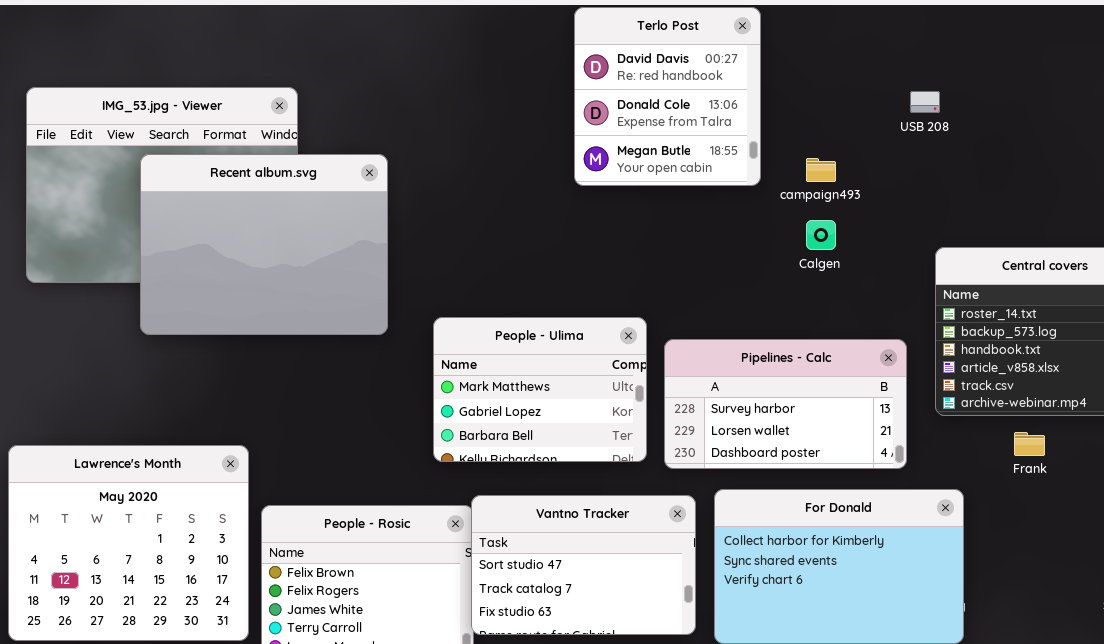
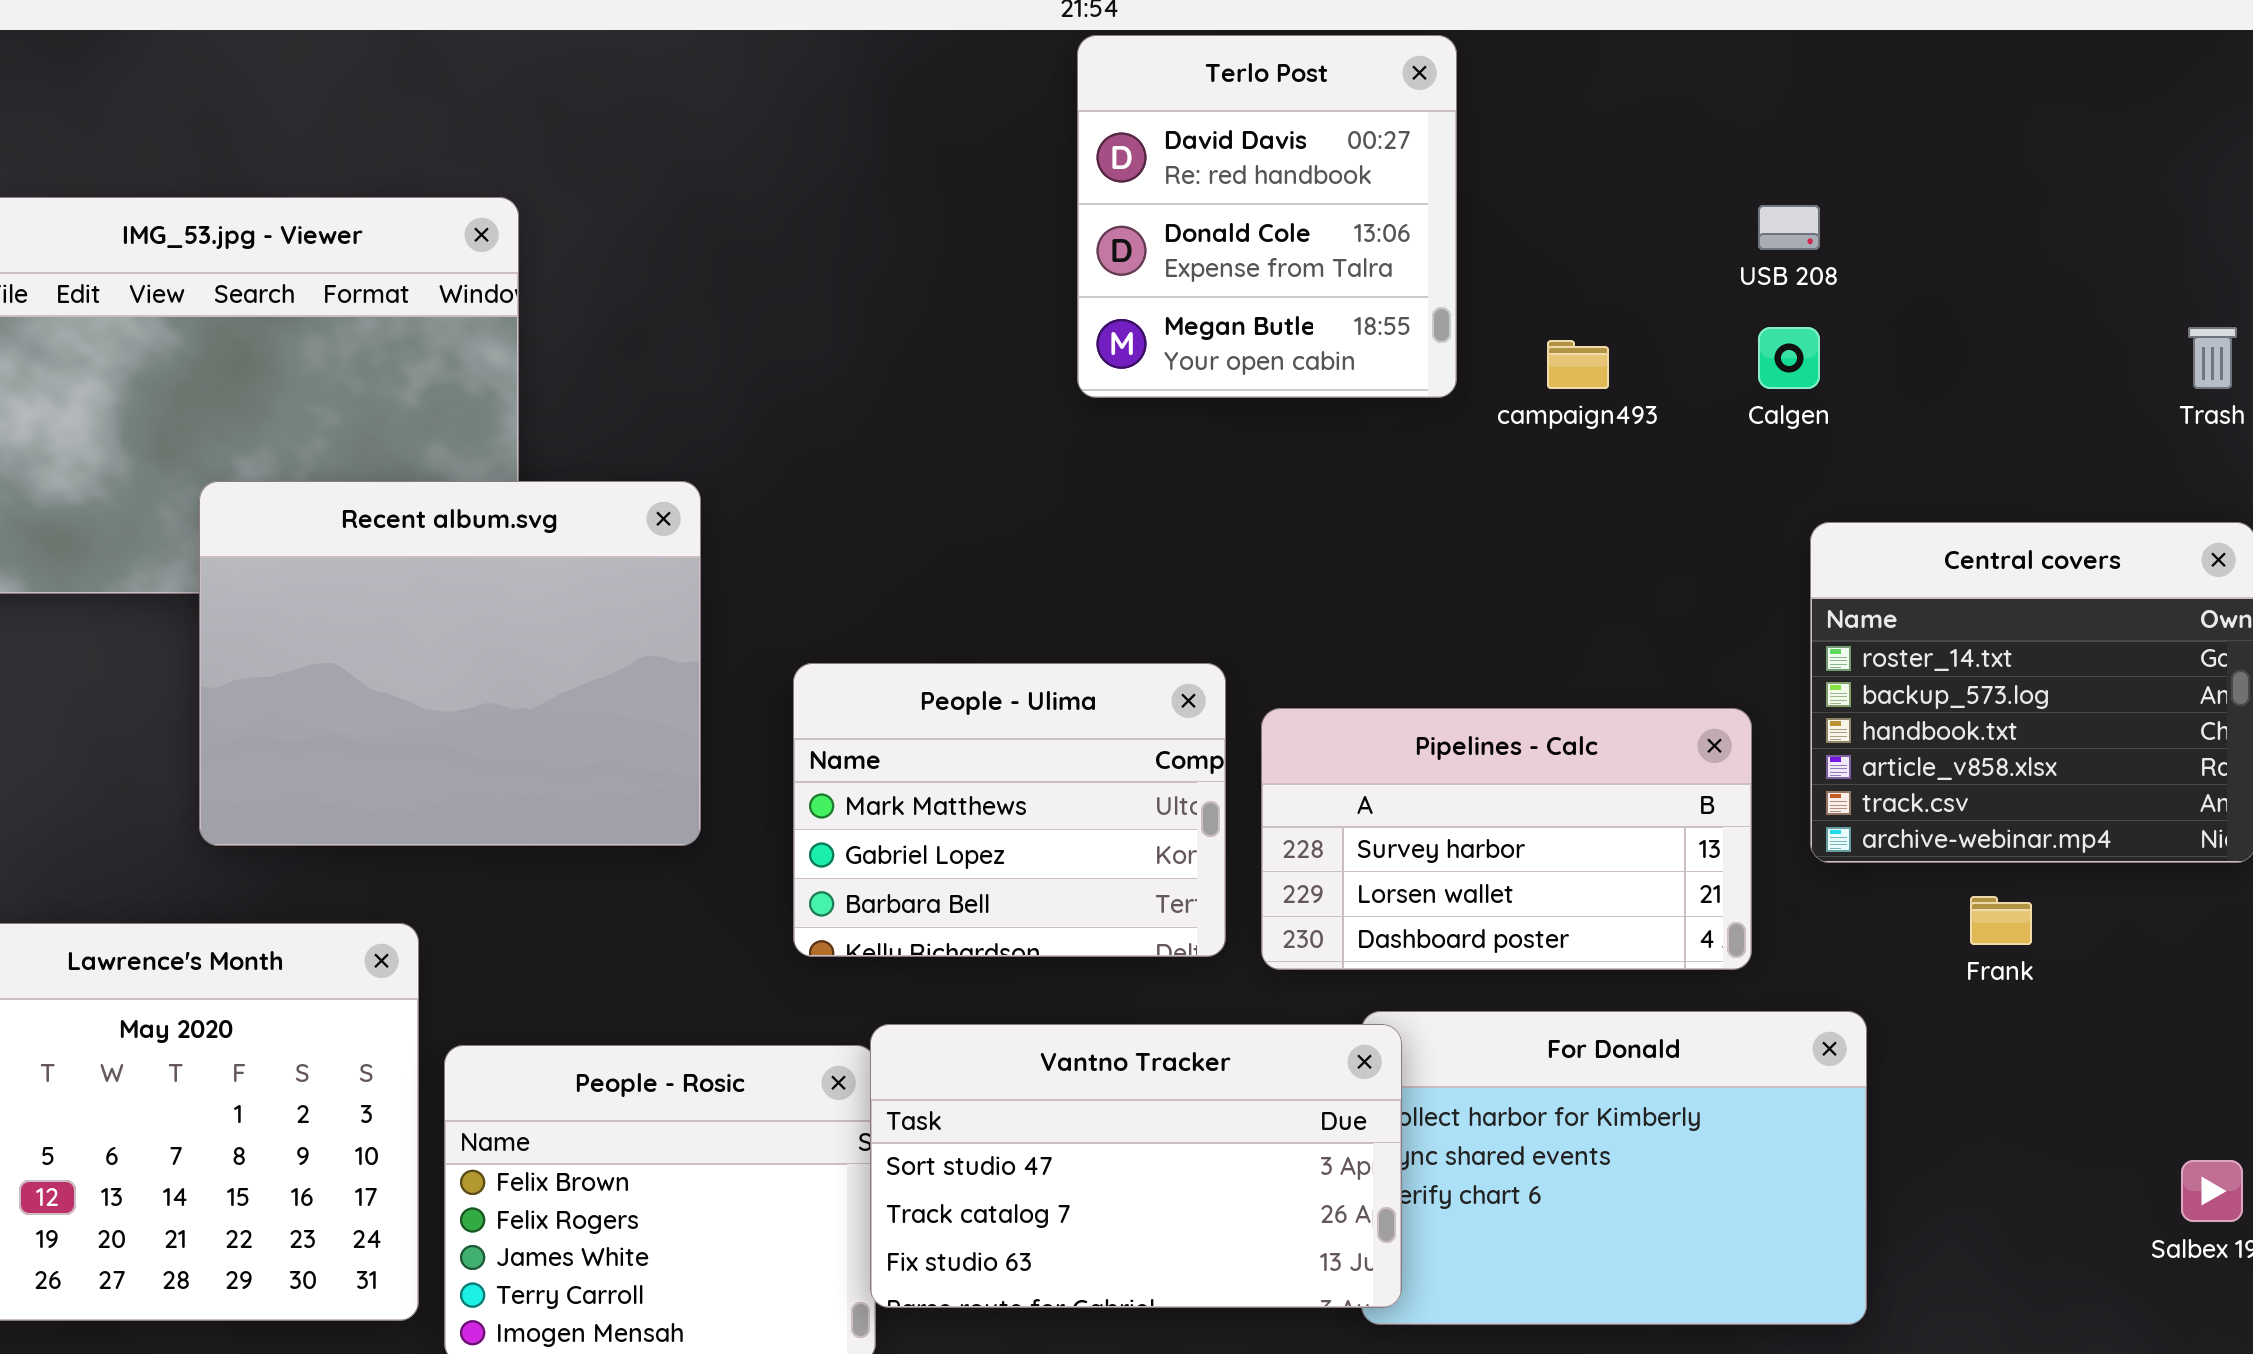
Recent album.svg: [140,154,388,335] -> [199,481,701,846], moved
Calgen: [806,220,836,250] -> [1758,327,1820,389], moved
Vantno Tracker: [471,495,696,635] -> [870,1024,1402,1308], resized

